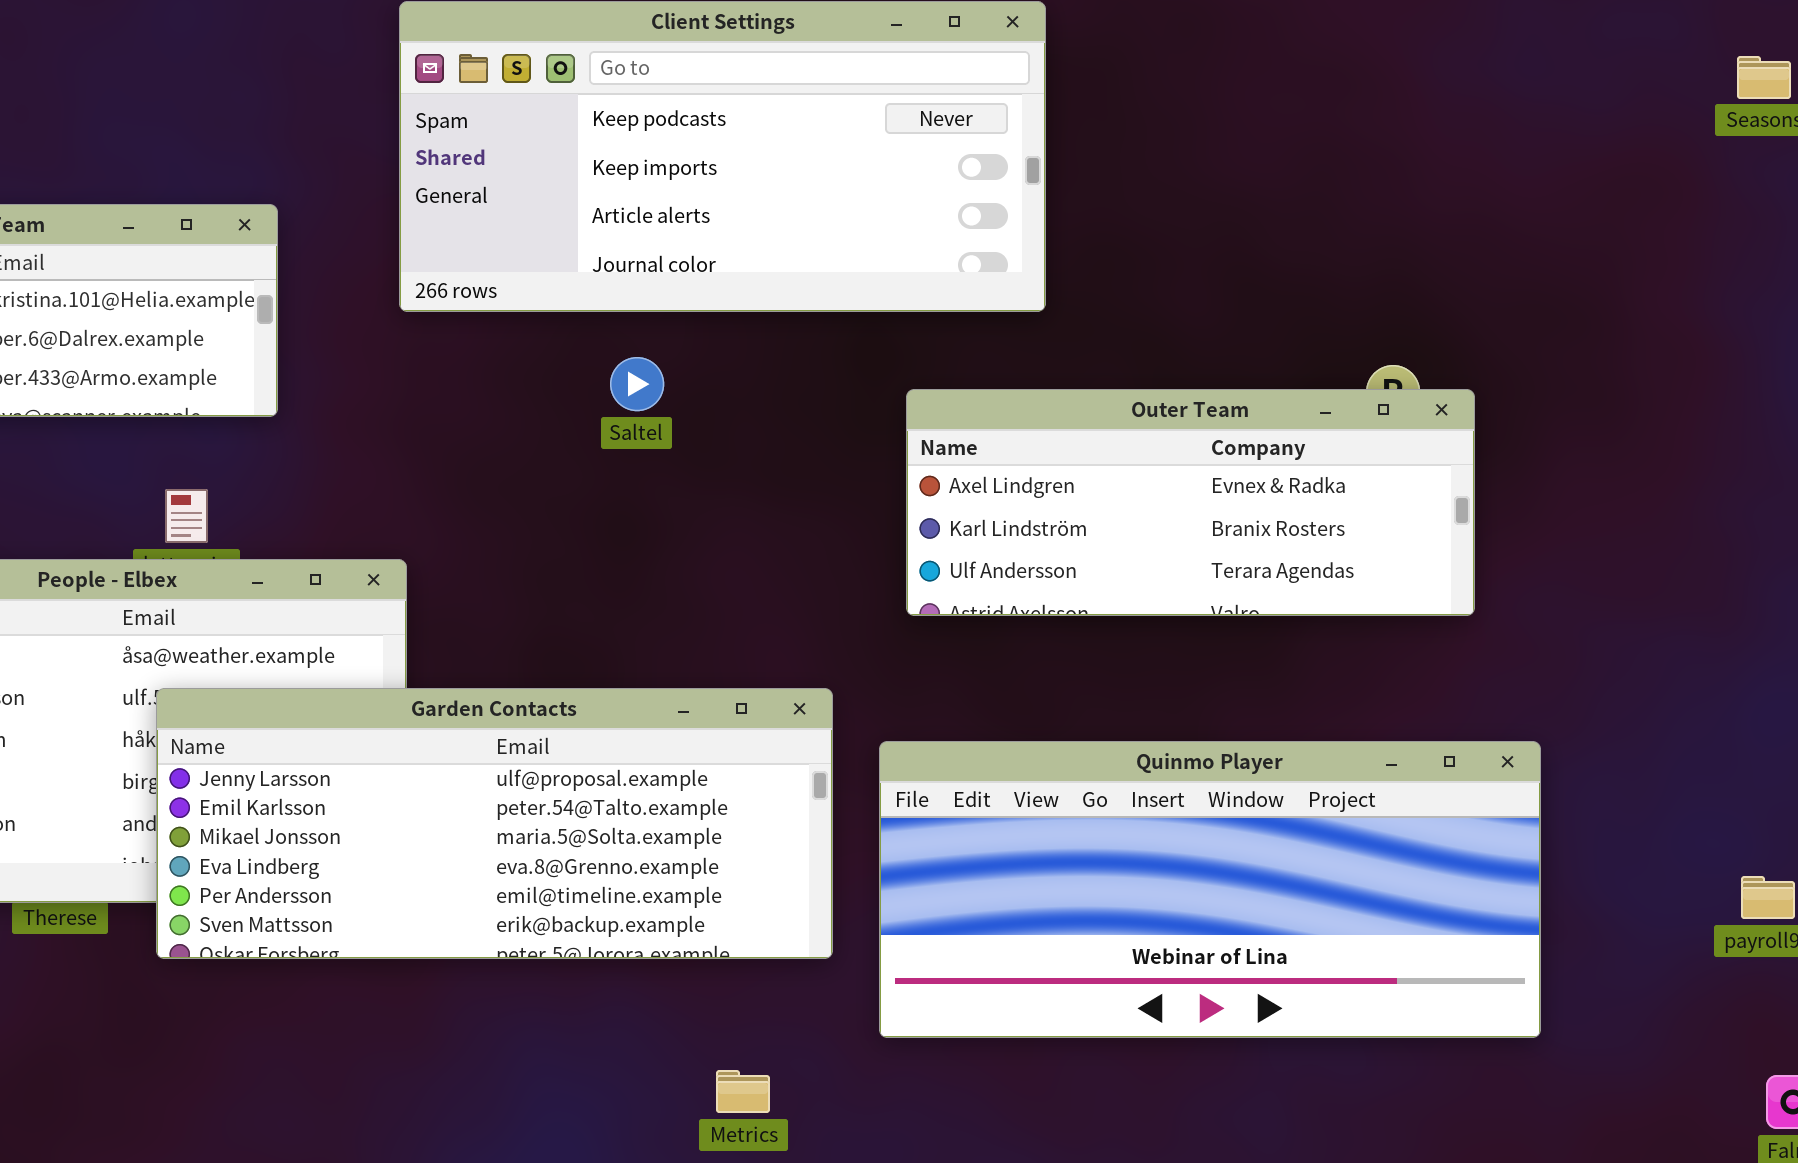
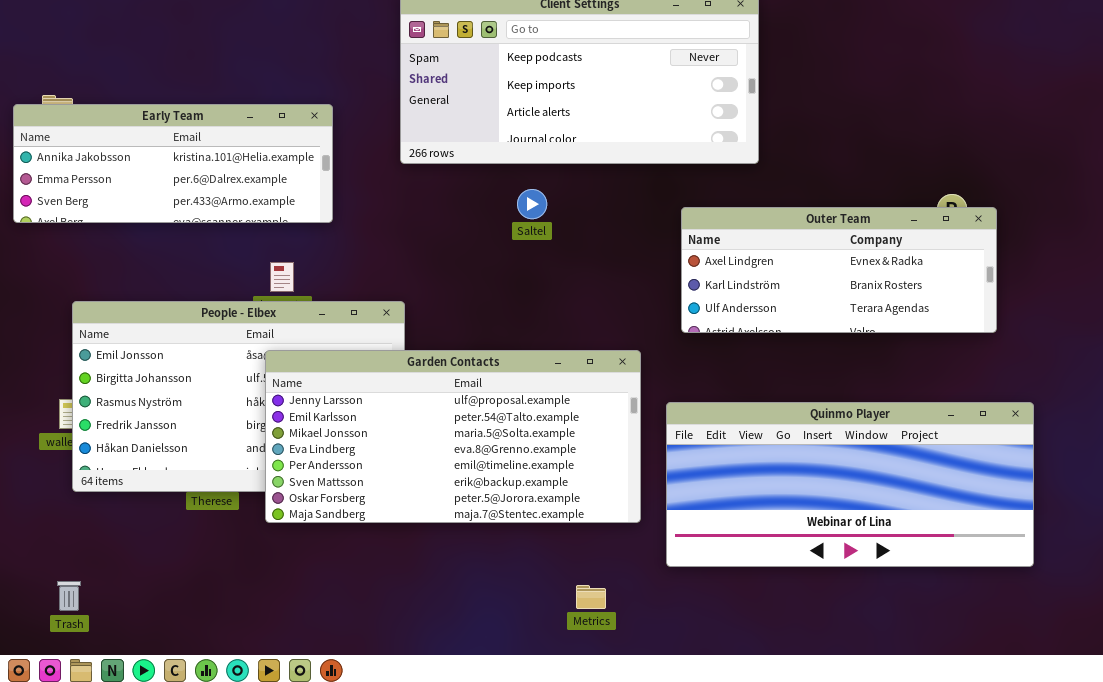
Garden Contacts: [156,688,833,959] -> [265,350,641,523], resized

